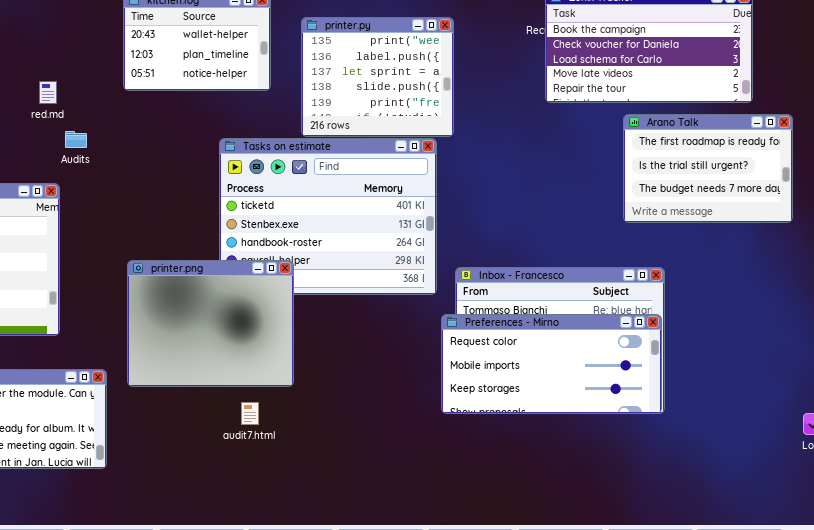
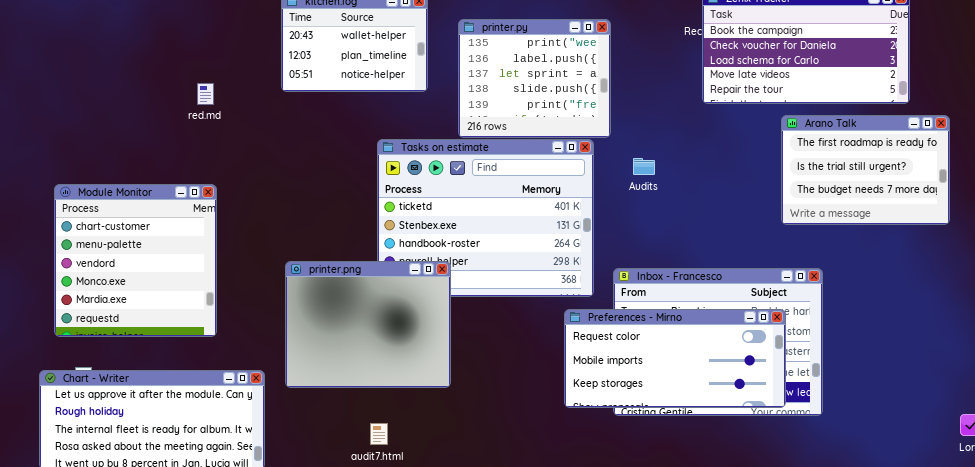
Audits: [65,131,87,148] -> [633,158,655,175], moved
Preferences - Mirno: [441,314,662,414] -> [564,309,786,408], moved
audit7.html: [241,402,259,425] -> [370,423,388,445], moved

